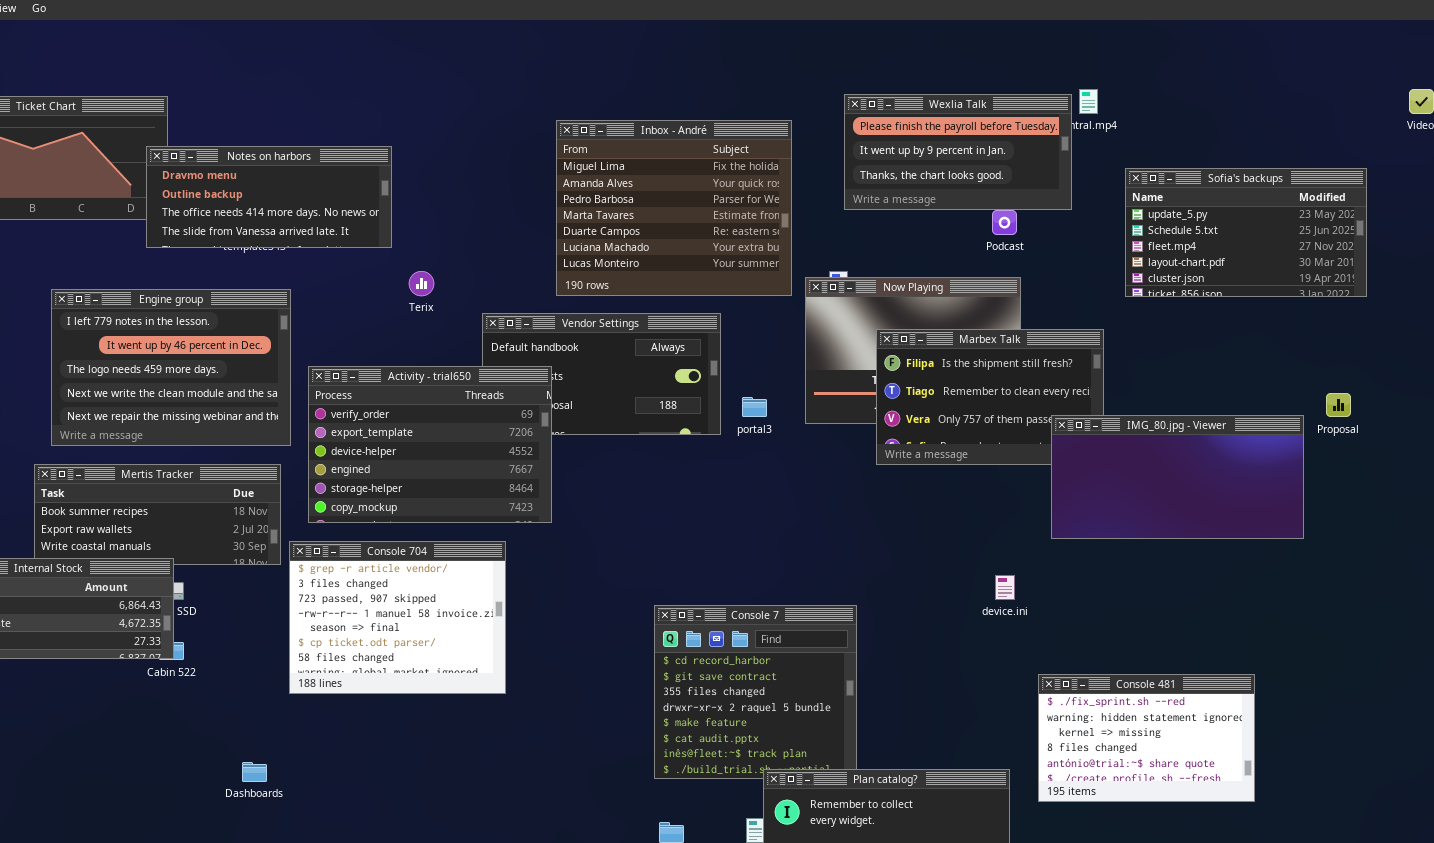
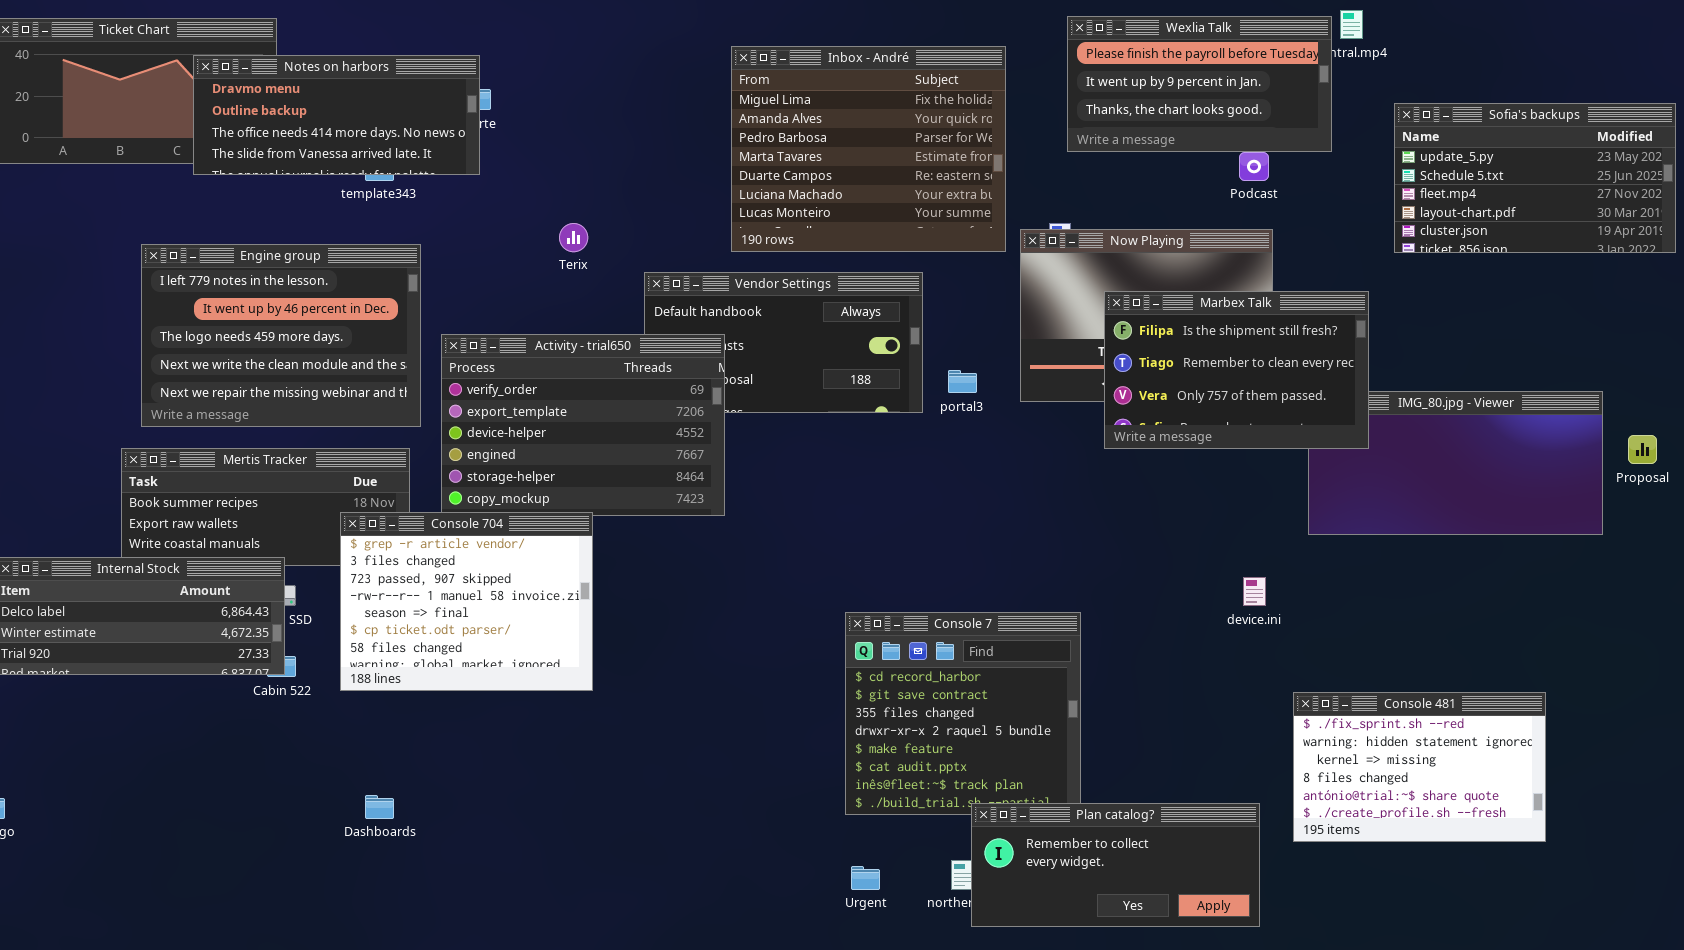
Notes on harbors: [146,146,392,248] -> [193,55,480,175], moved
Marbex Talk: [876,329,1104,465] -> [1104,291,1369,449], raised
Proposal: [1326,393,1351,417] -> [1628,435,1657,464], moved
Console 704: [289,541,506,694] -> [340,512,593,691], moved

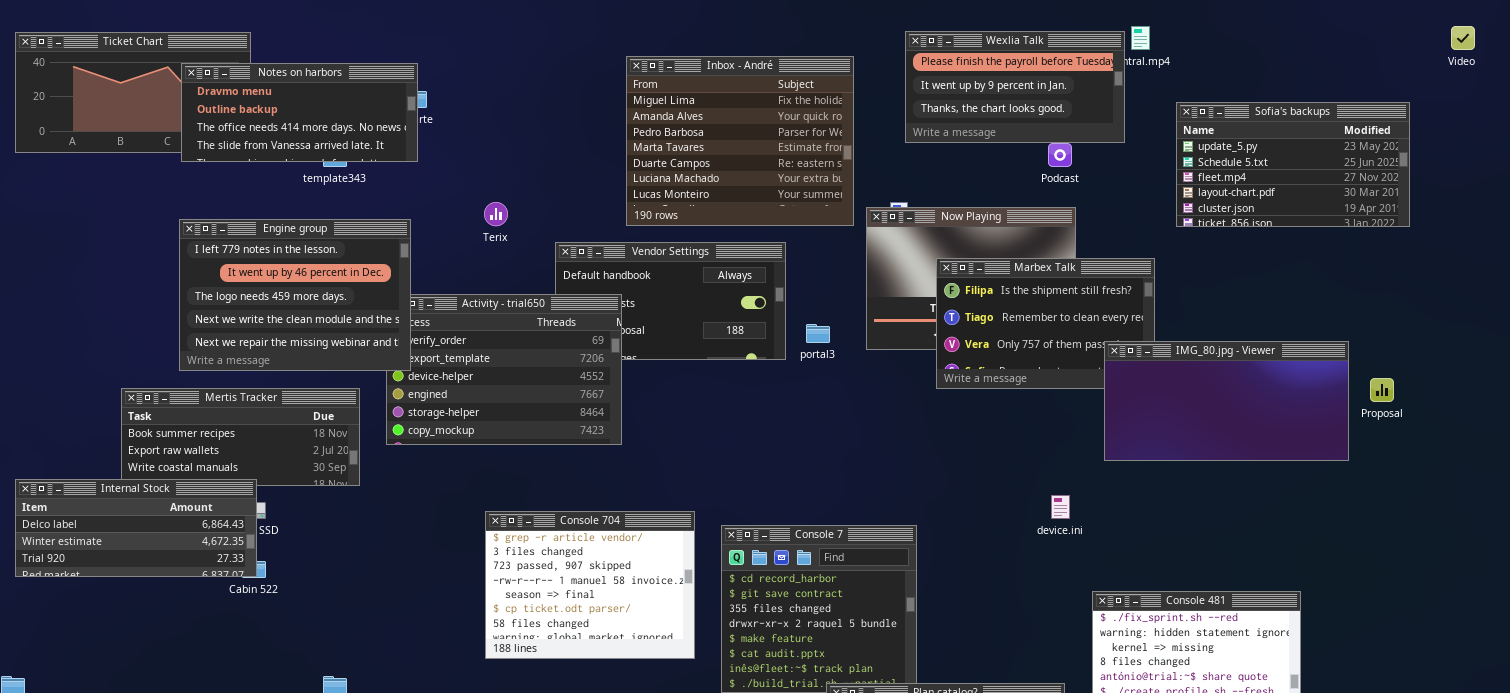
Engine group: [141,244,421,427] -> [179,219,411,371], moved
IMG_80.jpg - Viewer: [1308,391,1603,535] -> [1104,341,1349,461], raised
Console 704: [340,512,593,691] -> [485,511,695,659], moved

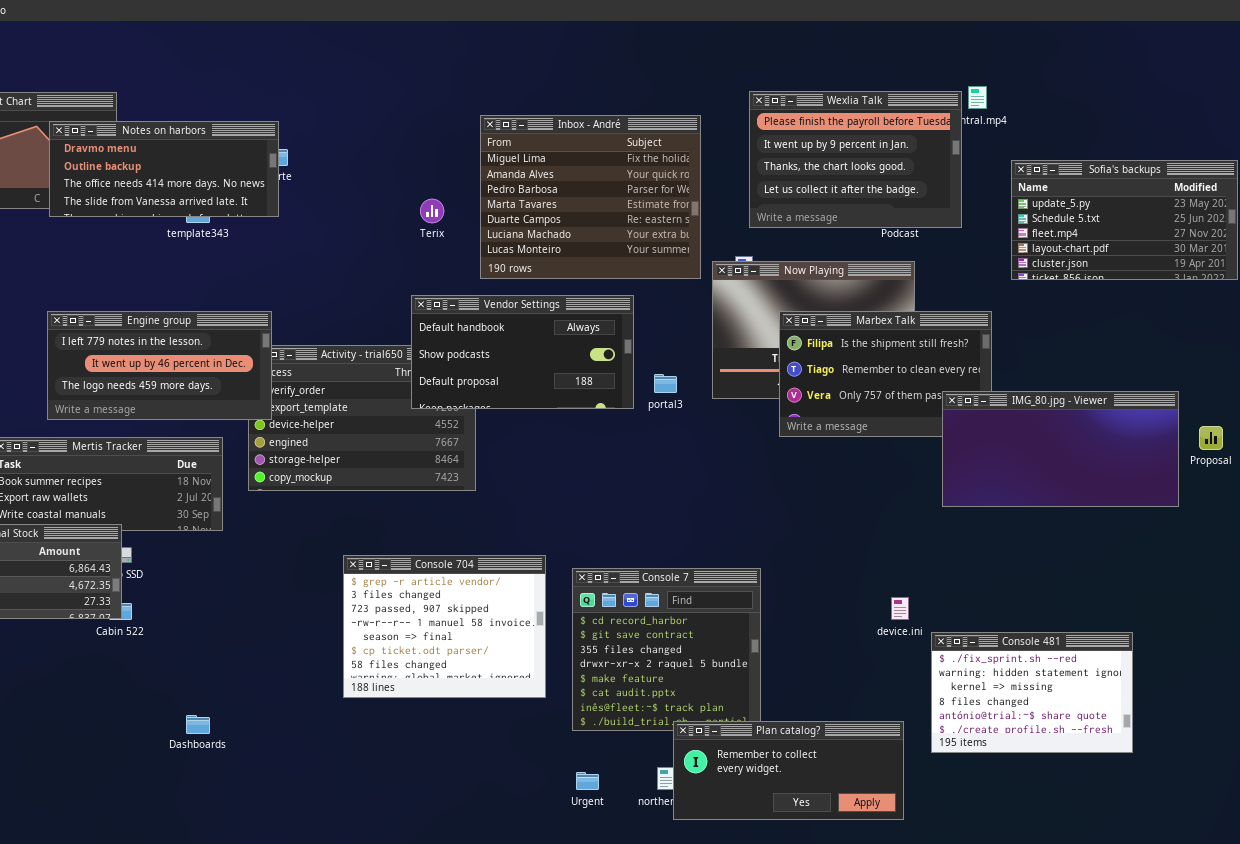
Wexlia Talk: [905,31,1125,143] -> [749,91,962,228], resized
Terix: [484,202,508,226] -> [420,199,444,223], moved
Engine group: [179,219,411,371] -> [47,311,272,420], resized
Vendor Settings: [555,242,786,360] -> [411,295,634,409], raised
device.ini: [1051,495,1070,519] -> [891,597,909,620], moved

